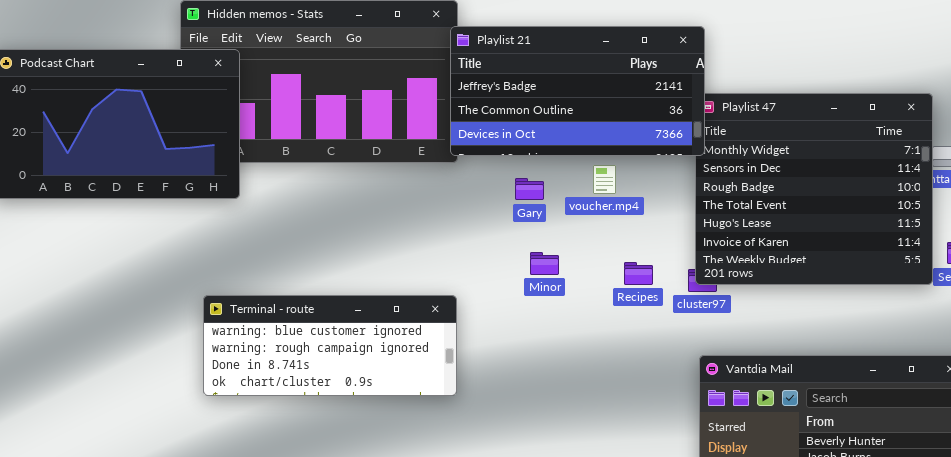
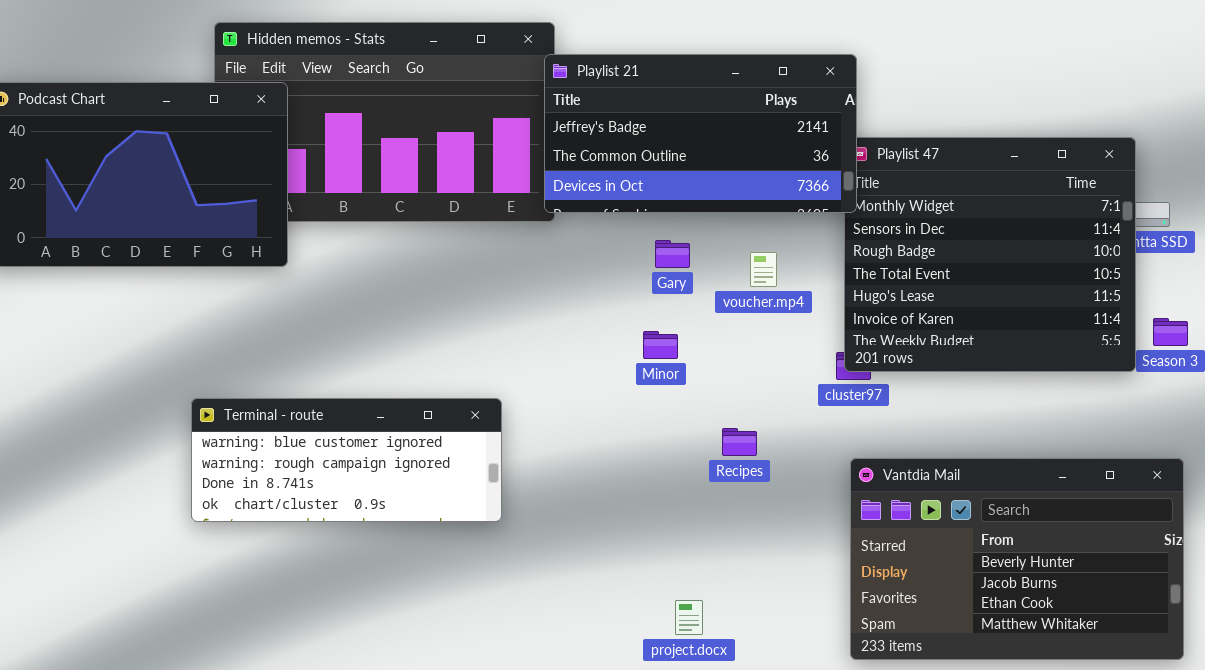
voucher.mp4: [593,165,616,194] -> [750,252,777,287], moved
Gary: [515,178,544,200] -> [655,240,690,268], moved
Recipes: [624,262,653,285] -> [722,428,757,456], moved
Terminal - route: [203,295,457,396] -> [191,398,502,522], moved

